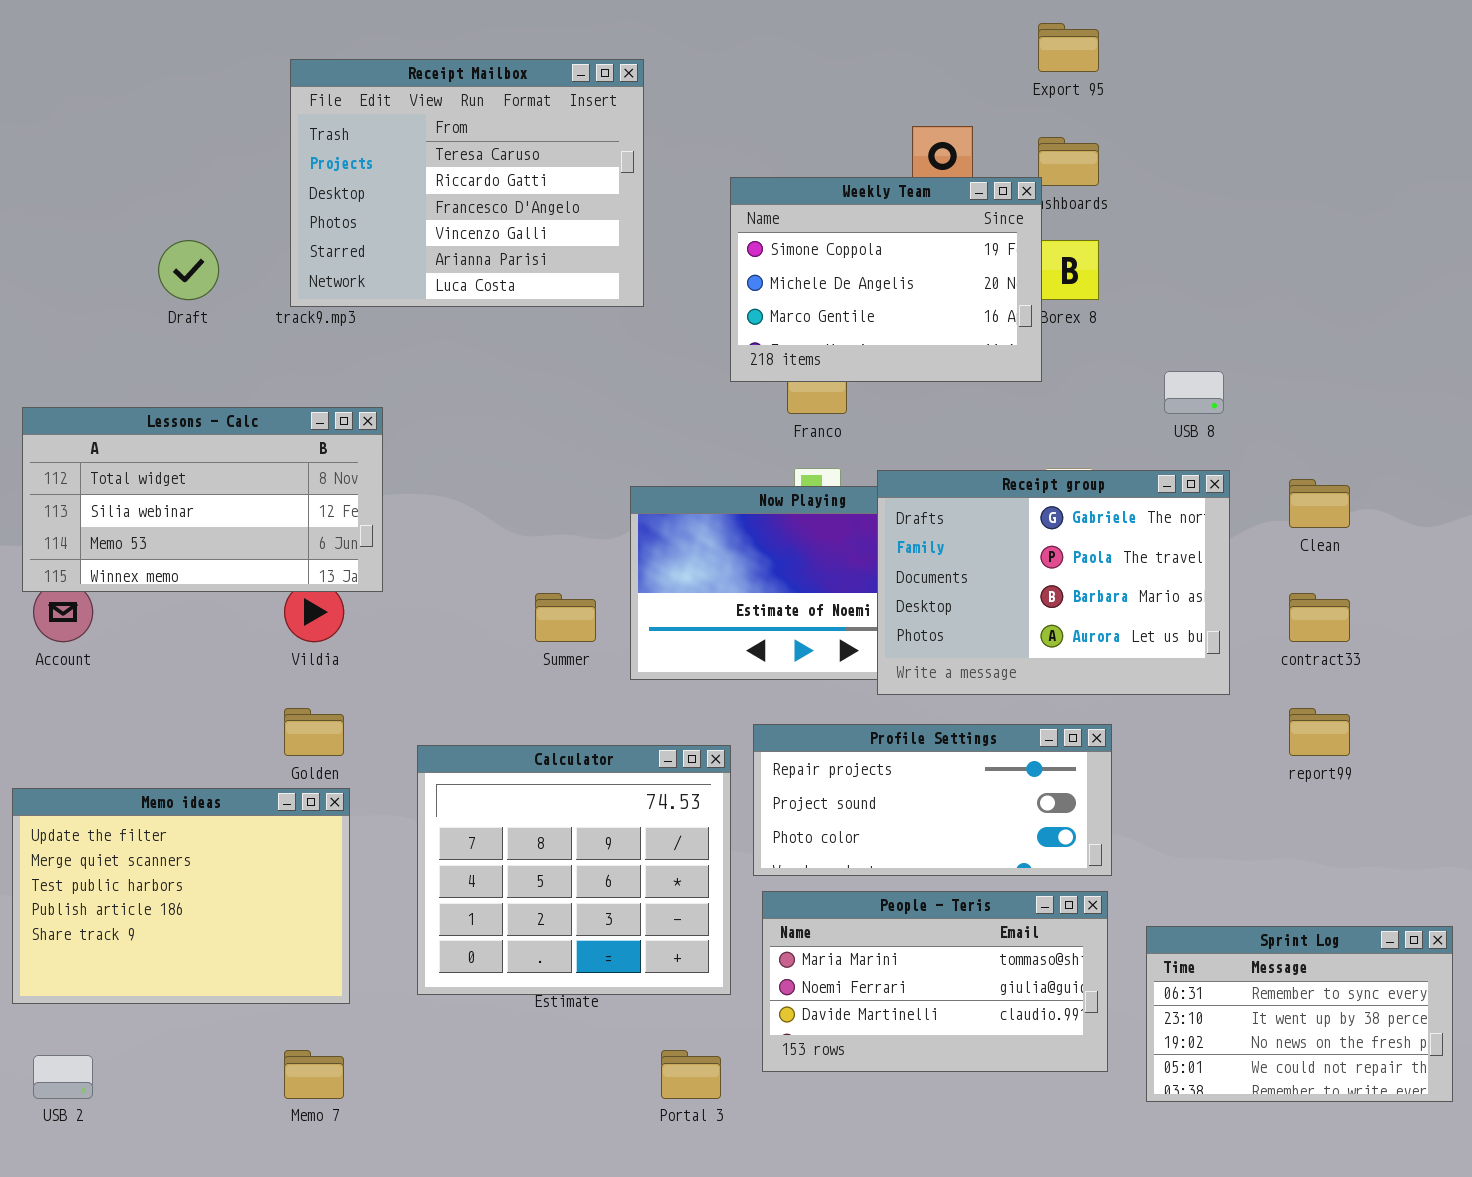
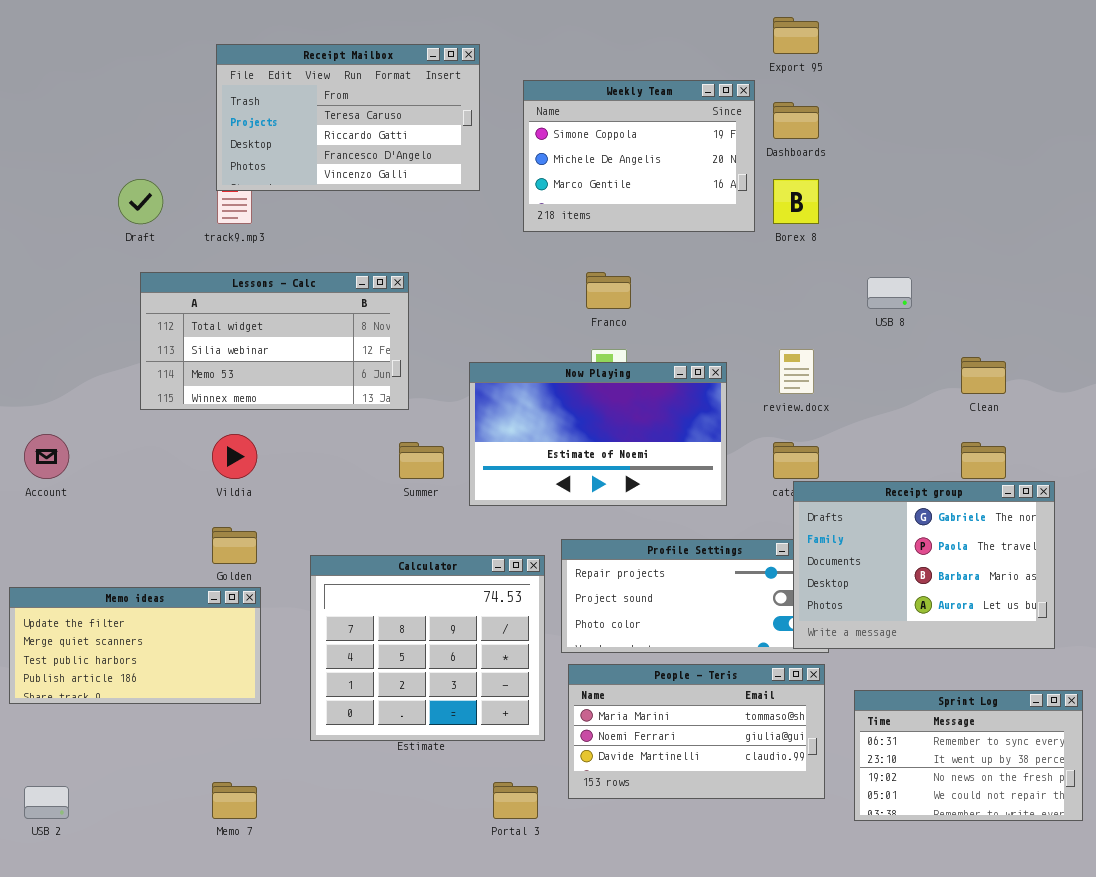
Receipt Mailbox: [290,59,644,307] -> [216,44,480,191], resized
Weekly Team: [730,177,1042,382] -> [523,80,755,232], moved
Lessons - Calc: [22,407,383,592] -> [140,272,409,410], moved
Receipt group: [877,470,1230,695] -> [793,481,1055,649], moved
Memo ideas: [12,788,350,1004] -> [9,587,261,704], resized

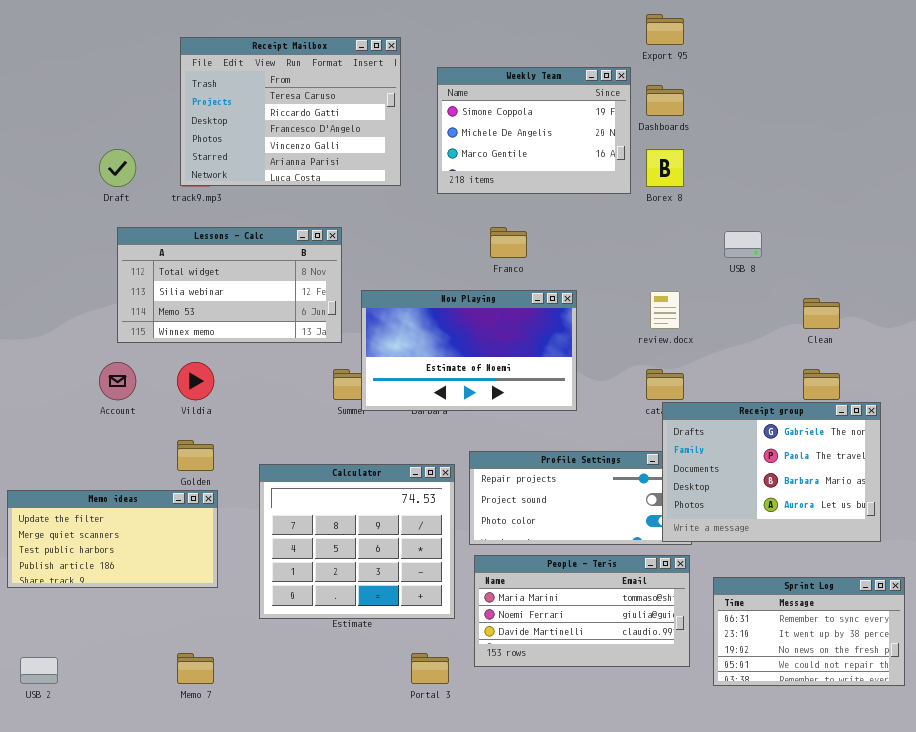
Receipt Mailbox: [216,44,480,191] -> [180,37,401,186], resized
Now Playing: [469,362,727,506] -> [361,290,577,411], moved
Account: [24,434,69,479] -> [99,362,136,400], moved

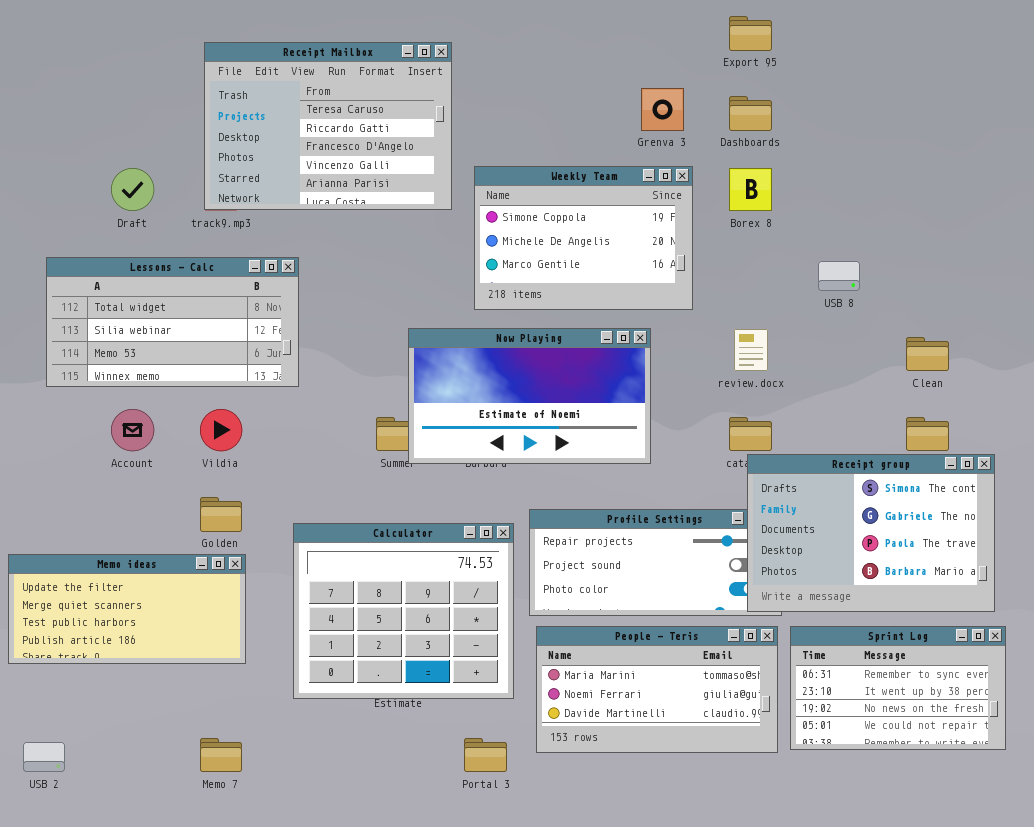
Weekly Team: [437,67,631,194] -> [474,166,693,310], moved
Lessons - Calc: [117,227,342,343] -> [46,257,299,387], moved
Receipt group: [662,402,881,542] -> [747,454,995,612], scrolled up 1 row
Sprint Log: [713,577,905,686] -> [790,626,1006,750], moved

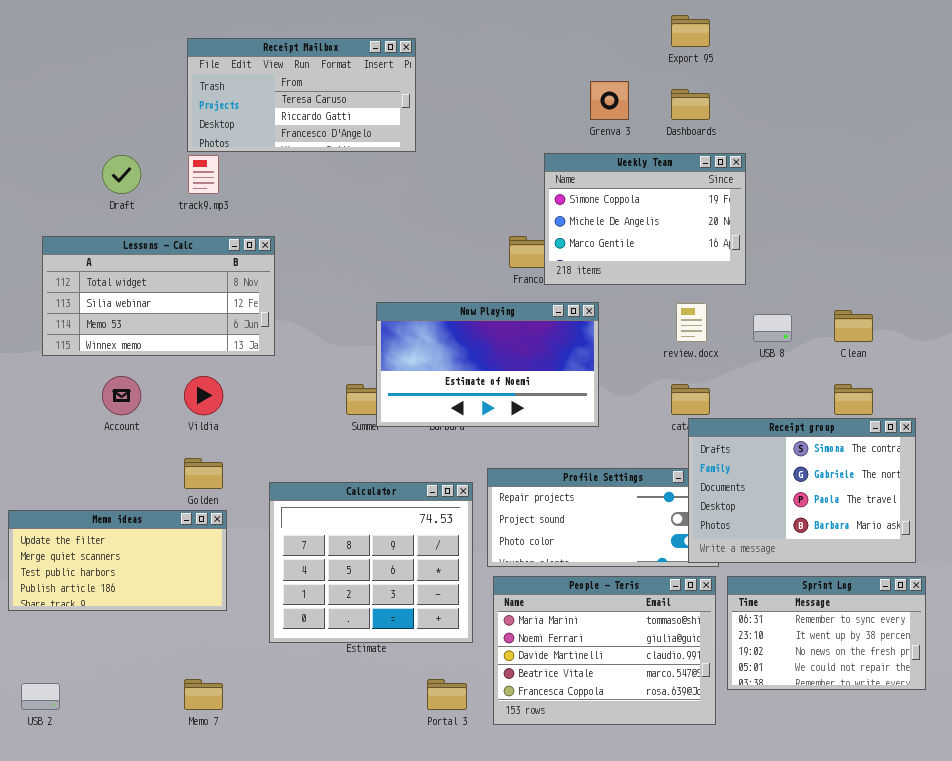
Receipt Mailbox: [204,42,452,210] -> [187,38,416,152], resized
Weekly Team: [474,166,693,310] -> [544,153,746,285], moved
USB 8: [818,261,860,291] -> [753,314,792,342], moved
People - Teris: [536,626,778,753] -> [493,576,716,725], resized

